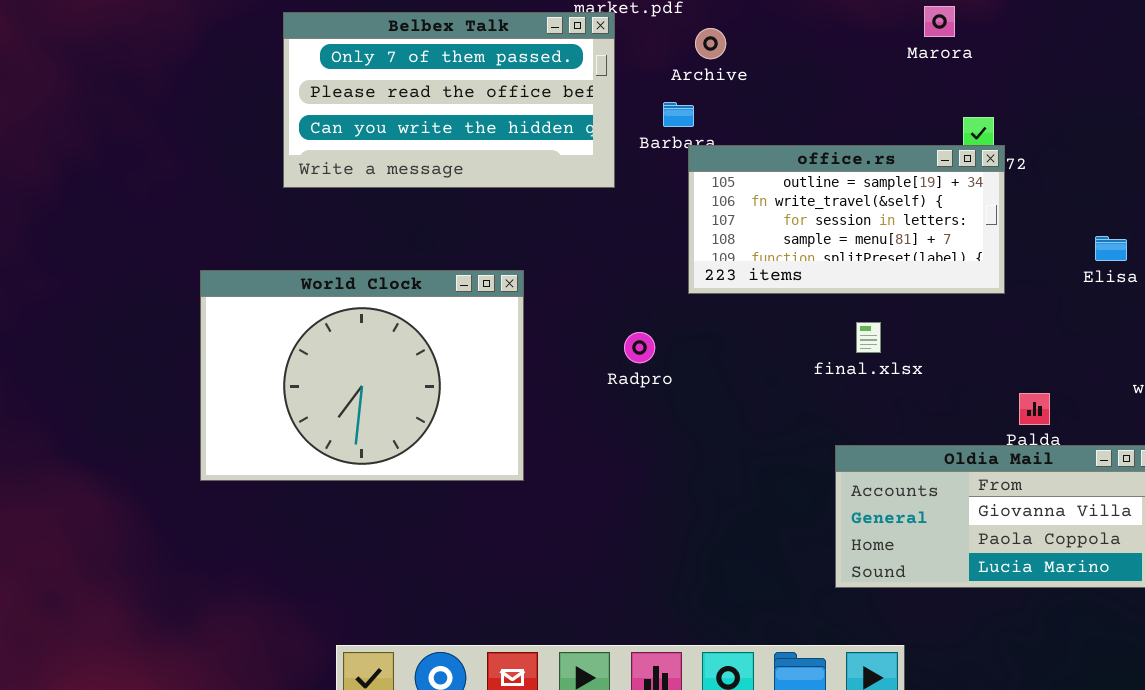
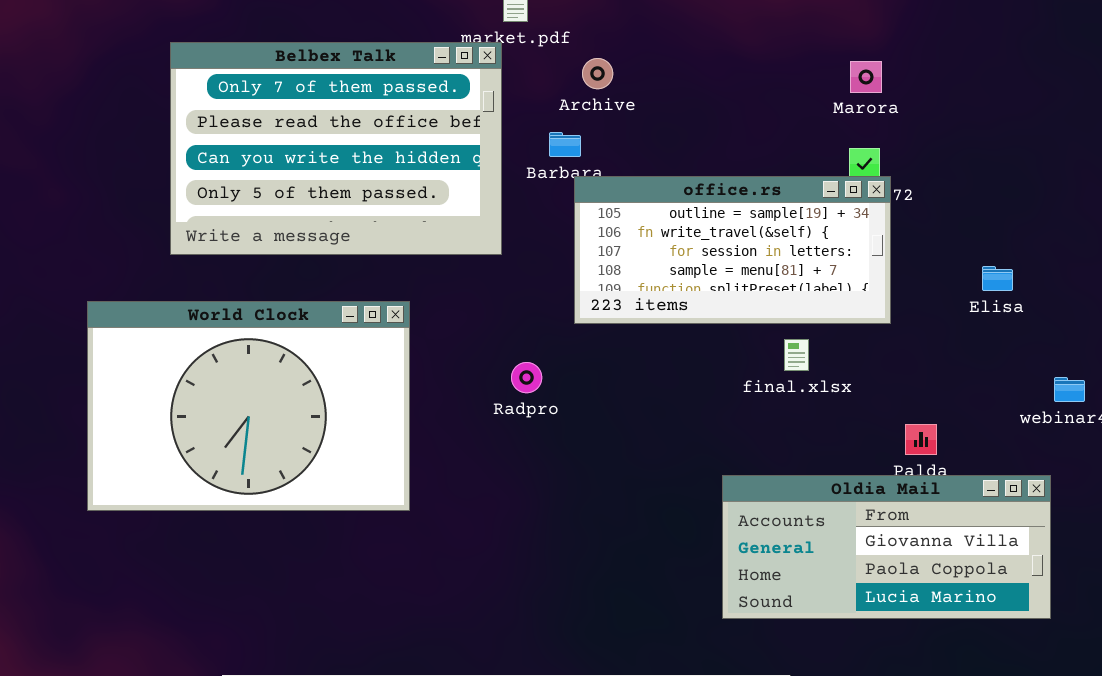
Marora: [924,6,955,37] -> [850,61,882,93], moved
Belbex Talk: [283,12,615,188] -> [170,42,502,255], resized
final.xlsx: [856,322,881,353] -> [784,339,809,371], moved

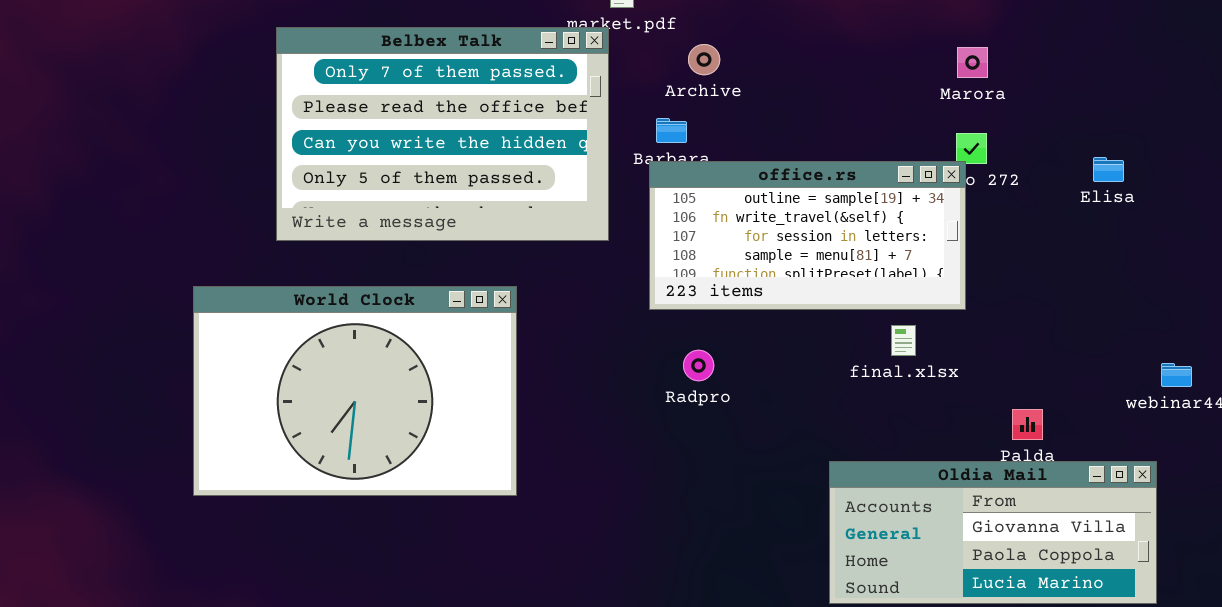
office.rs: [574,176,891,324] -> [649,161,966,310], moved
Elisa: [982,266,1013,291] -> [1093,157,1124,182], moved
Radpro: [511,362,542,393] -> [683,350,714,381], moved

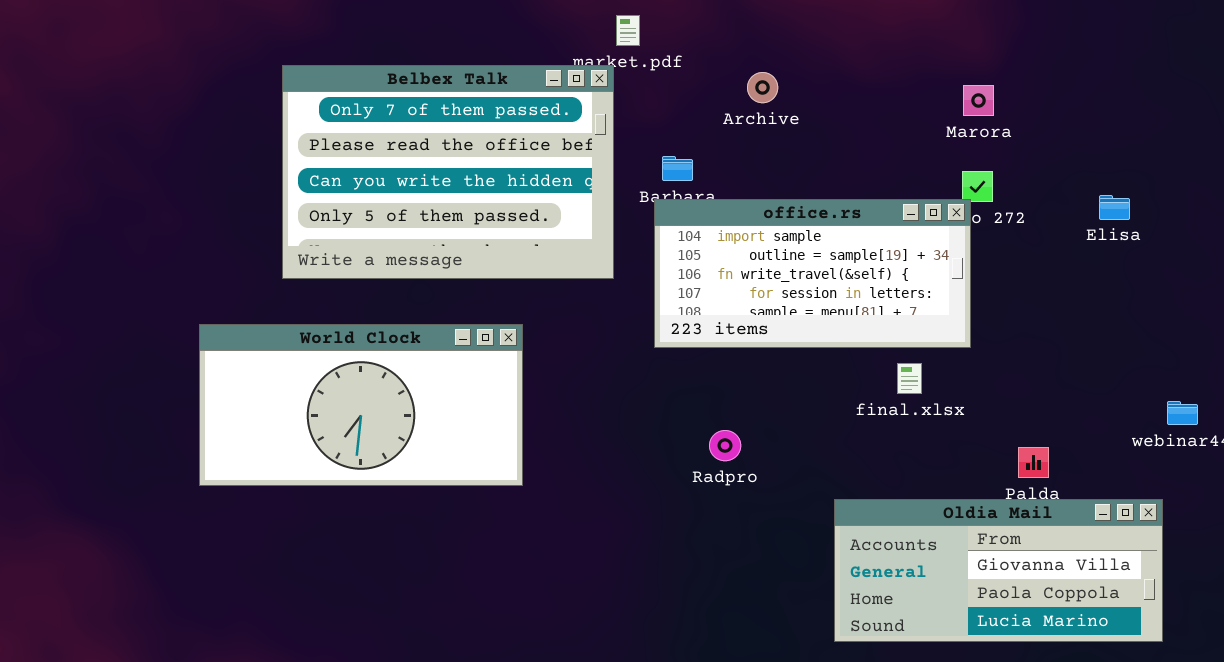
Archive: [688,44,720,75] -> [747,72,778,103], moved
office.rs: [649,161,966,310] -> [654,199,971,348], scrolled up 1 row
World Clock: [193,286,517,496] -> [199,324,523,486], resized
Radpro: [683,350,714,381] -> [709,430,741,461], moved

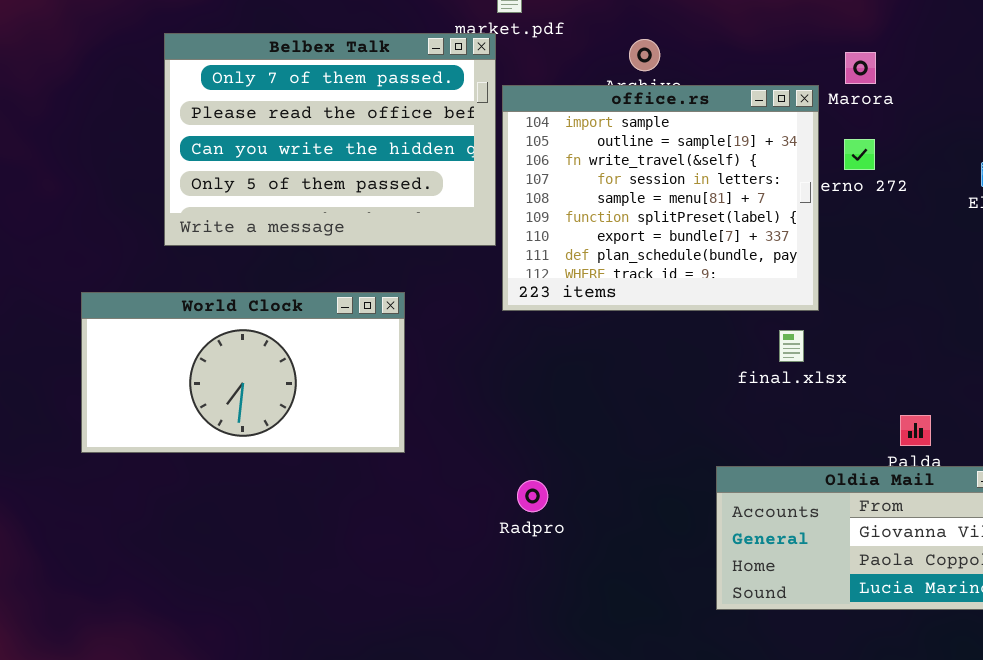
office.rs: [654,199,971,348] -> [502,85,819,311], moved, resized
Radpro: [709,430,741,461] -> [517,480,548,512], moved

